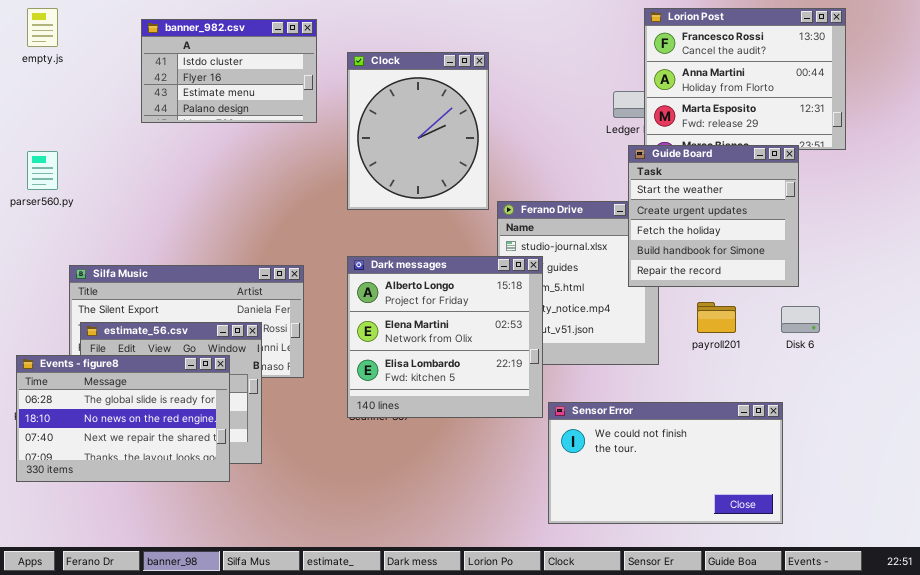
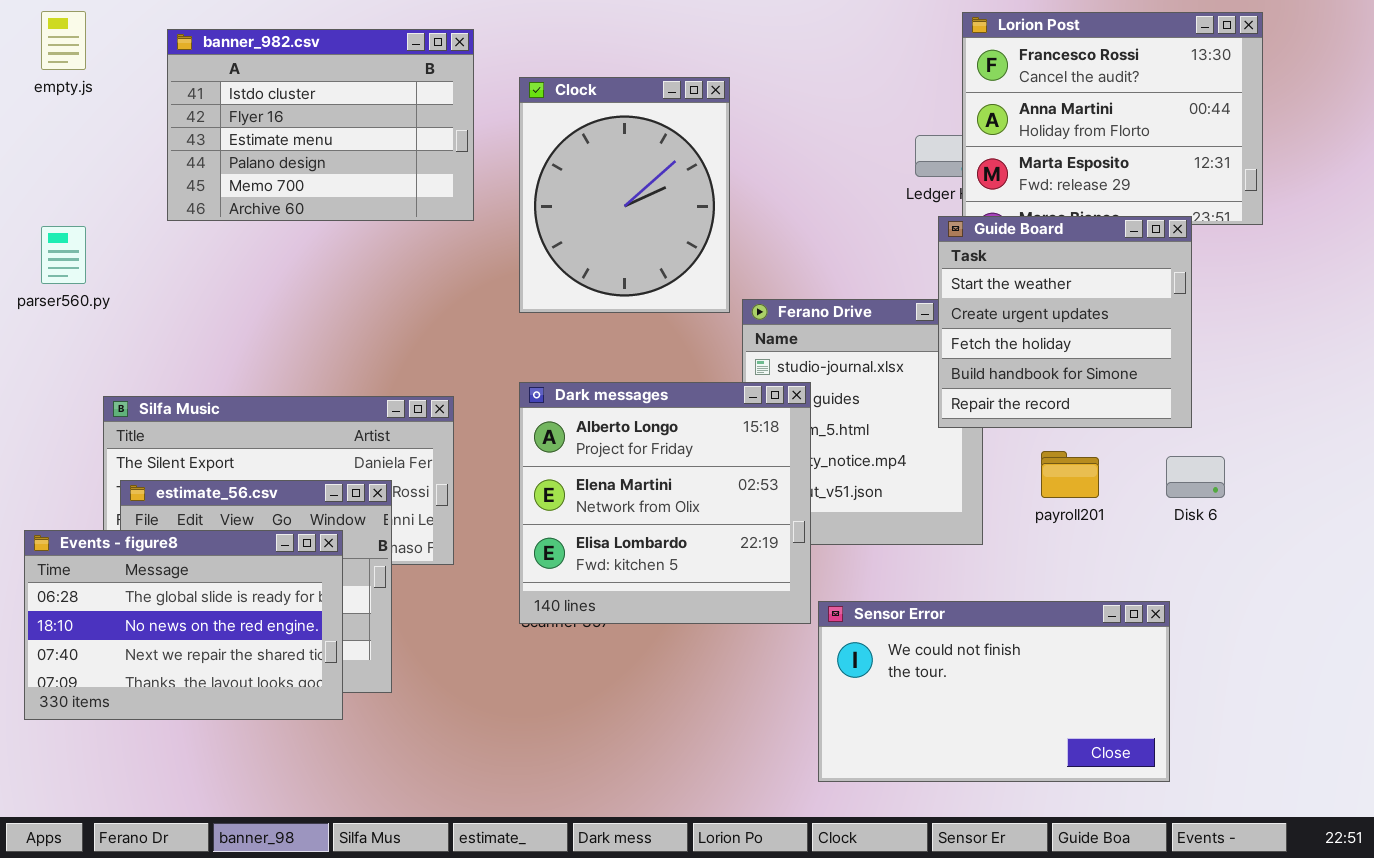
banner_982.csv: [141,19,317,123] -> [167,29,474,221], resized

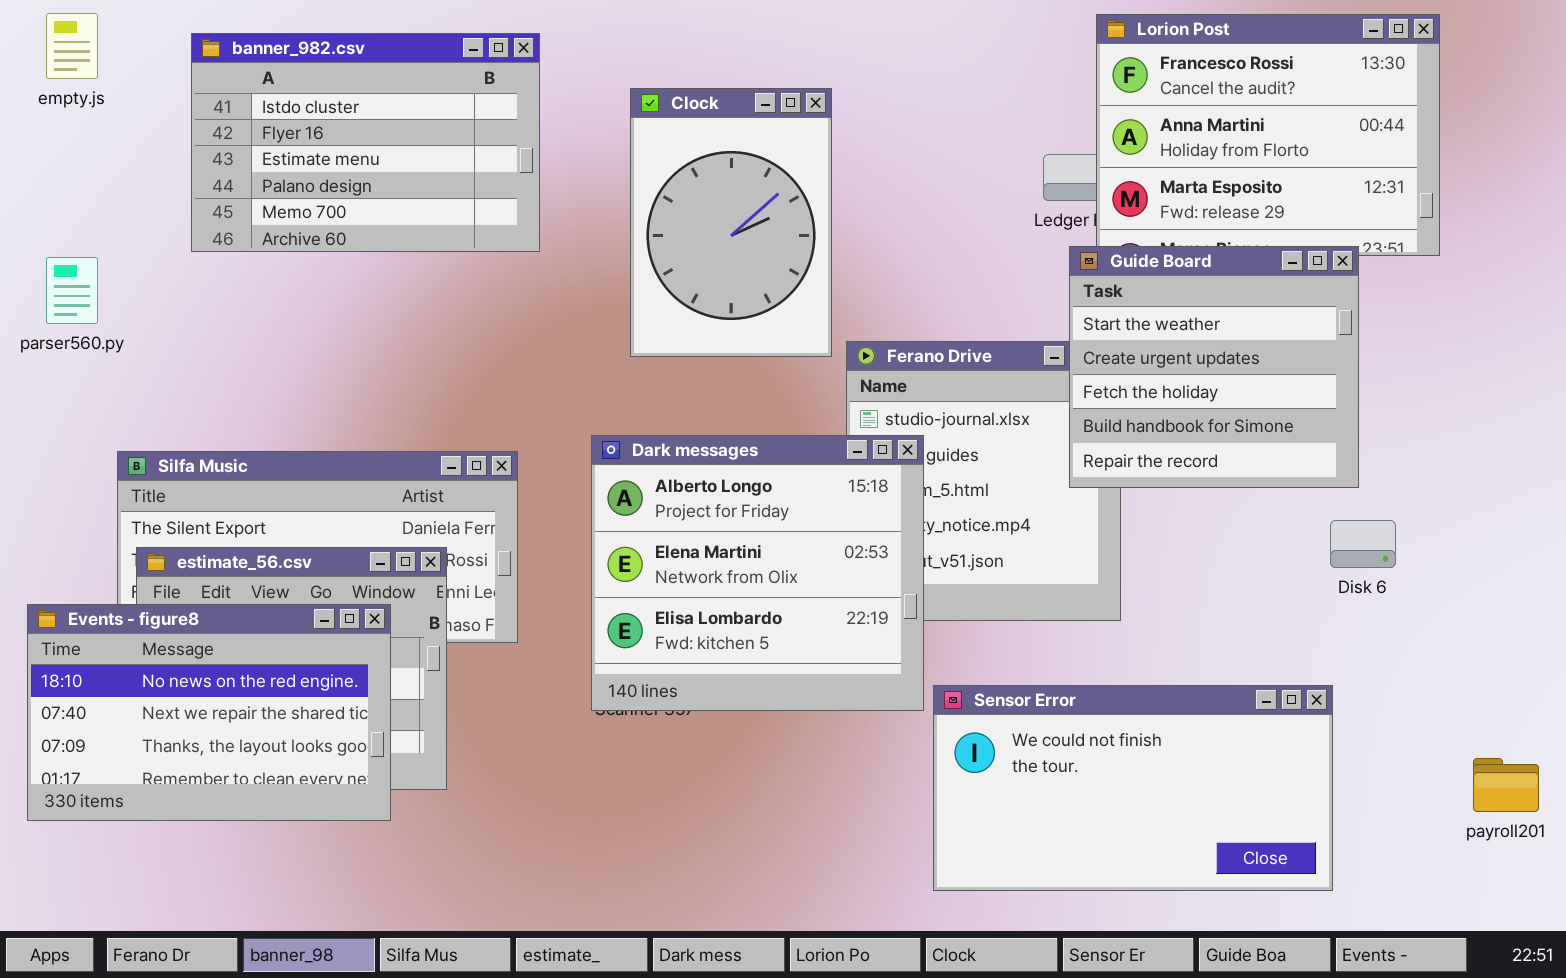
Clock: [519,77,730,313] -> [630,88,832,357], resized
payroll201: [1041,451,1099,498] -> [1473,758,1539,812], moved
Events - figure8: [24,530,343,720] -> [27,604,391,821], scrolled down 1 row

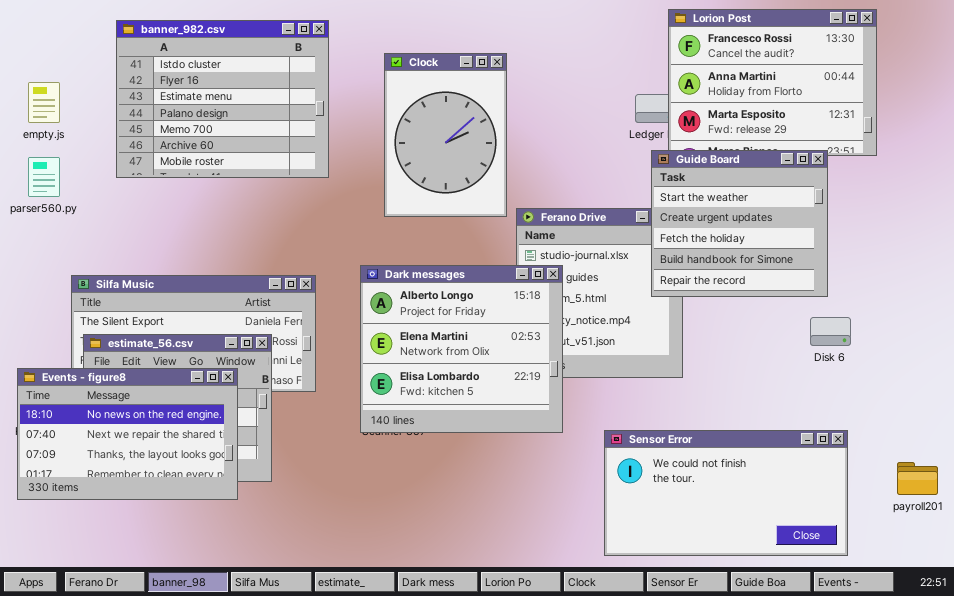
empty.js: [46,13,98,79] -> [28,82,60,123], moved
banner_982.csv: [191,33,540,252] -> [116,20,329,178], resized
Sensor Error: [933,685,1333,891] -> [604,430,848,556], moved

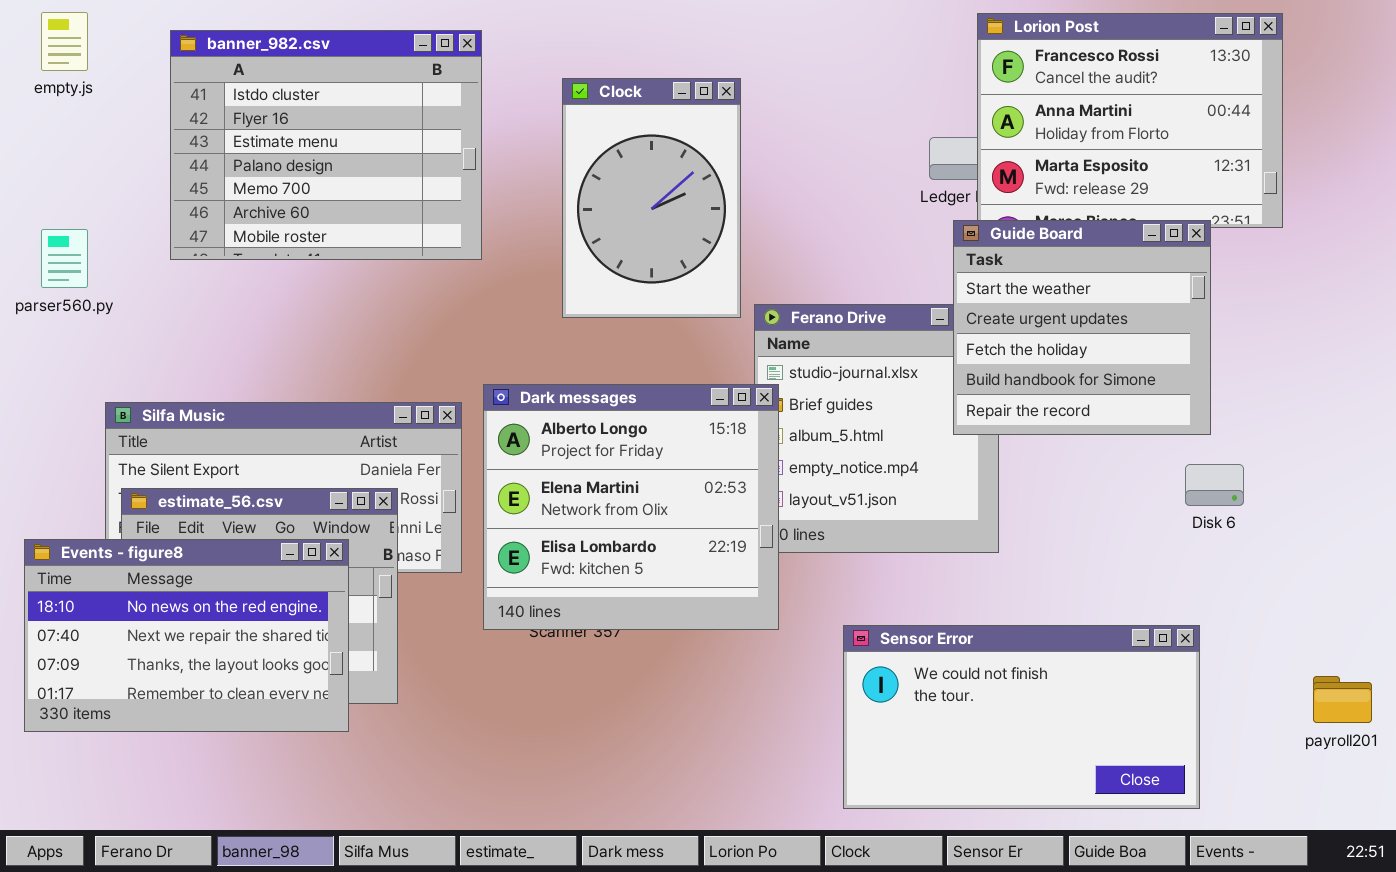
empty.js: [28,82,60,123] -> [41,12,88,71], moved
Dark messages: [360,265,563,433] -> [483,384,779,630], moved
Sensor Error: [604,430,848,556] -> [843,625,1200,809], moved

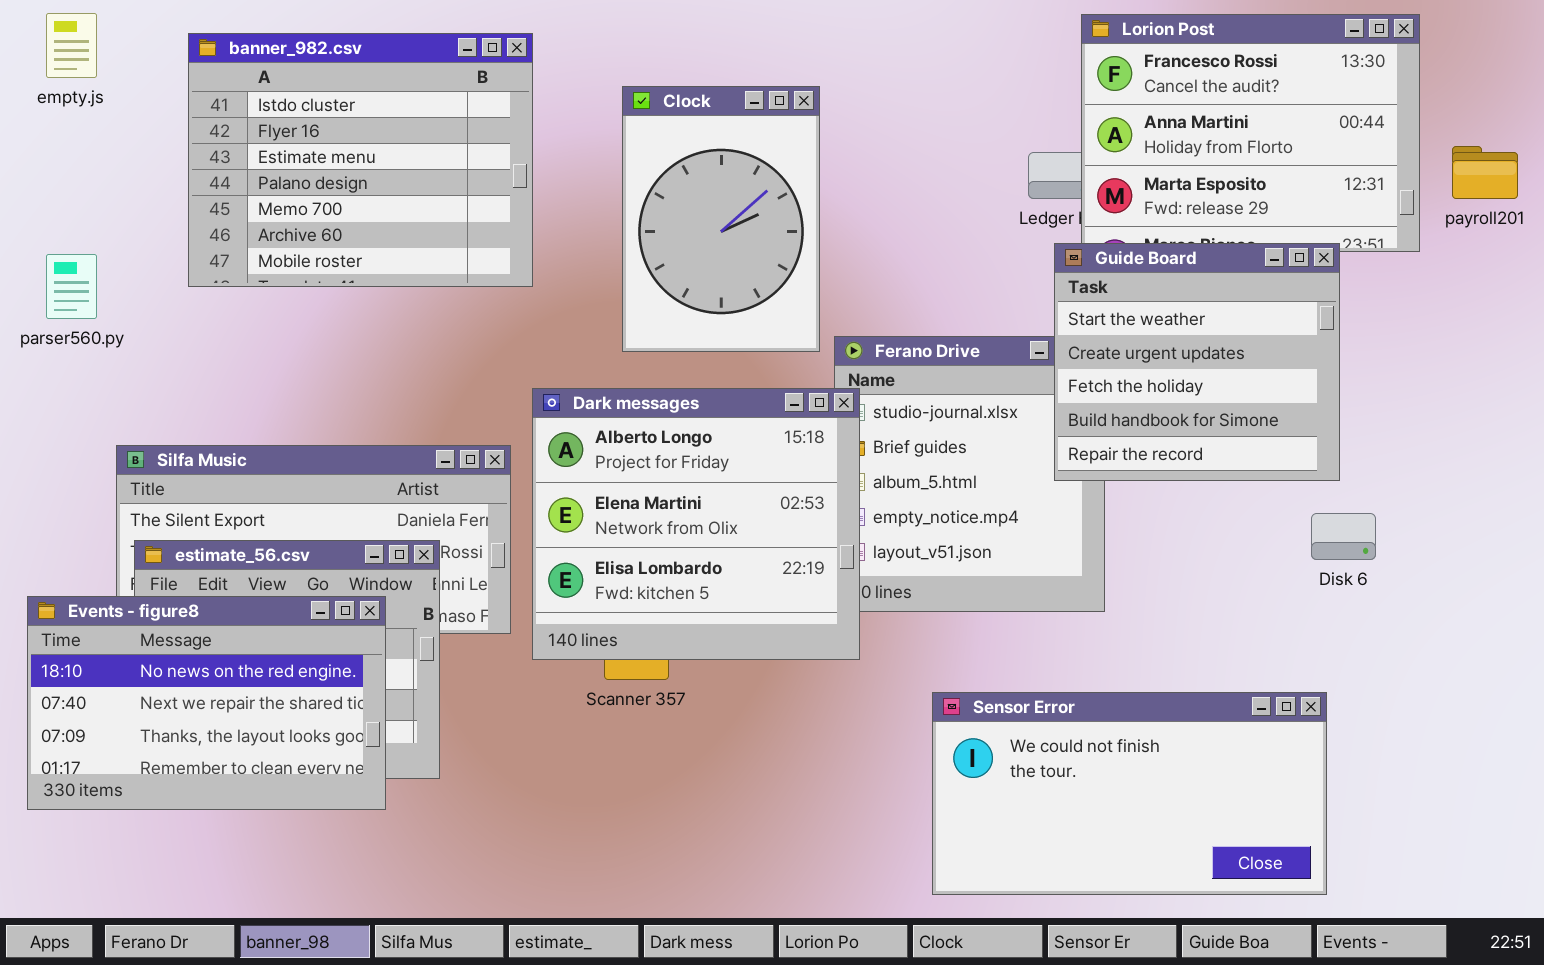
Dark messages: [483,384,779,630] -> [532,388,860,660], moved
payroll201: [1313,676,1372,723] -> [1452,146,1518,199], moved

